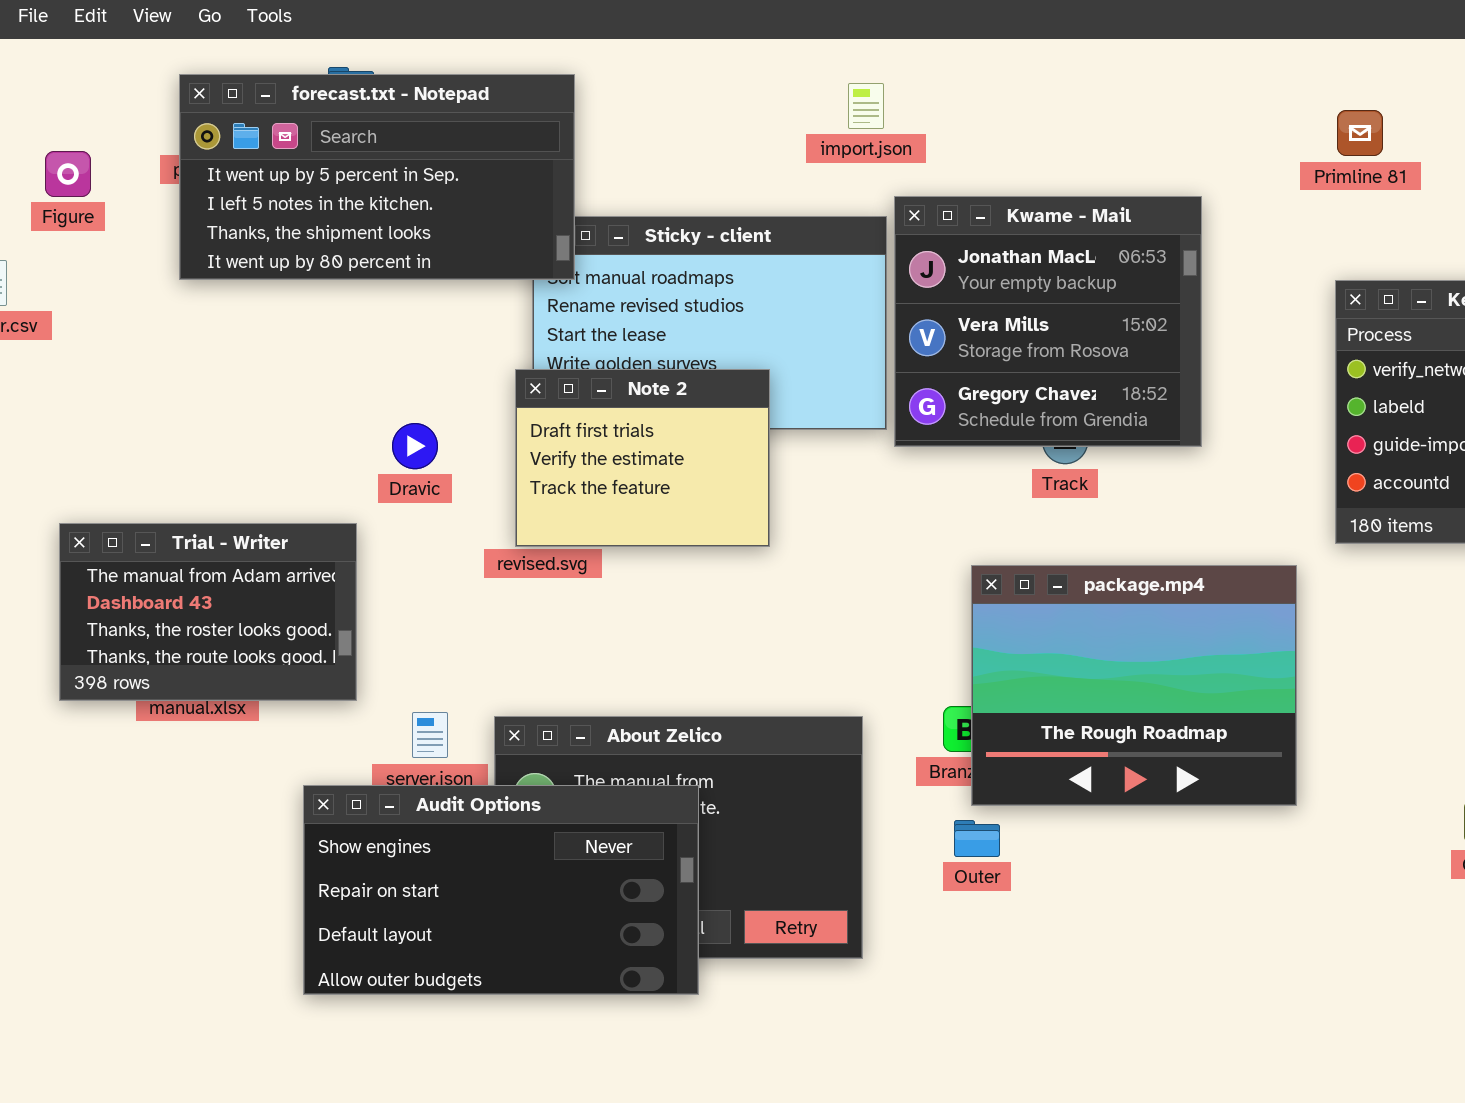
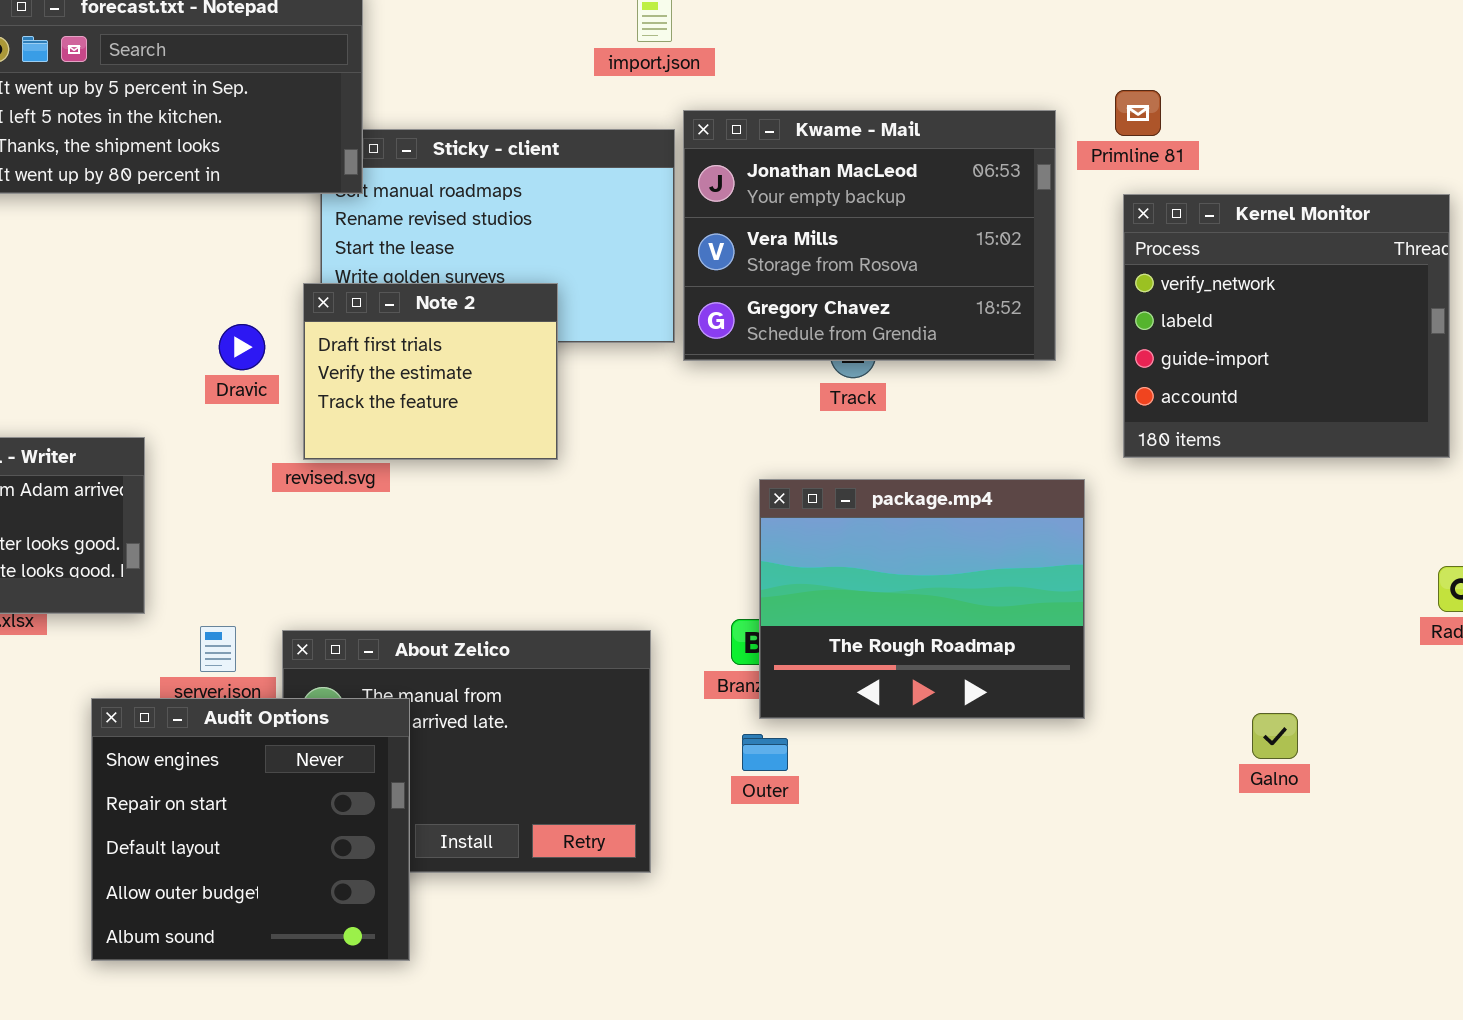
Primline 81: [1337,110,1383,156] -> [1115,90,1161,136], moved
Kwame - Mail: [894,196,1202,447] -> [683,110,1056,361], resized
Dravic: [392,423,438,469] -> [219,324,265,370], moved
Audit Options: [303,785,699,995] -> [91,698,410,961], resized

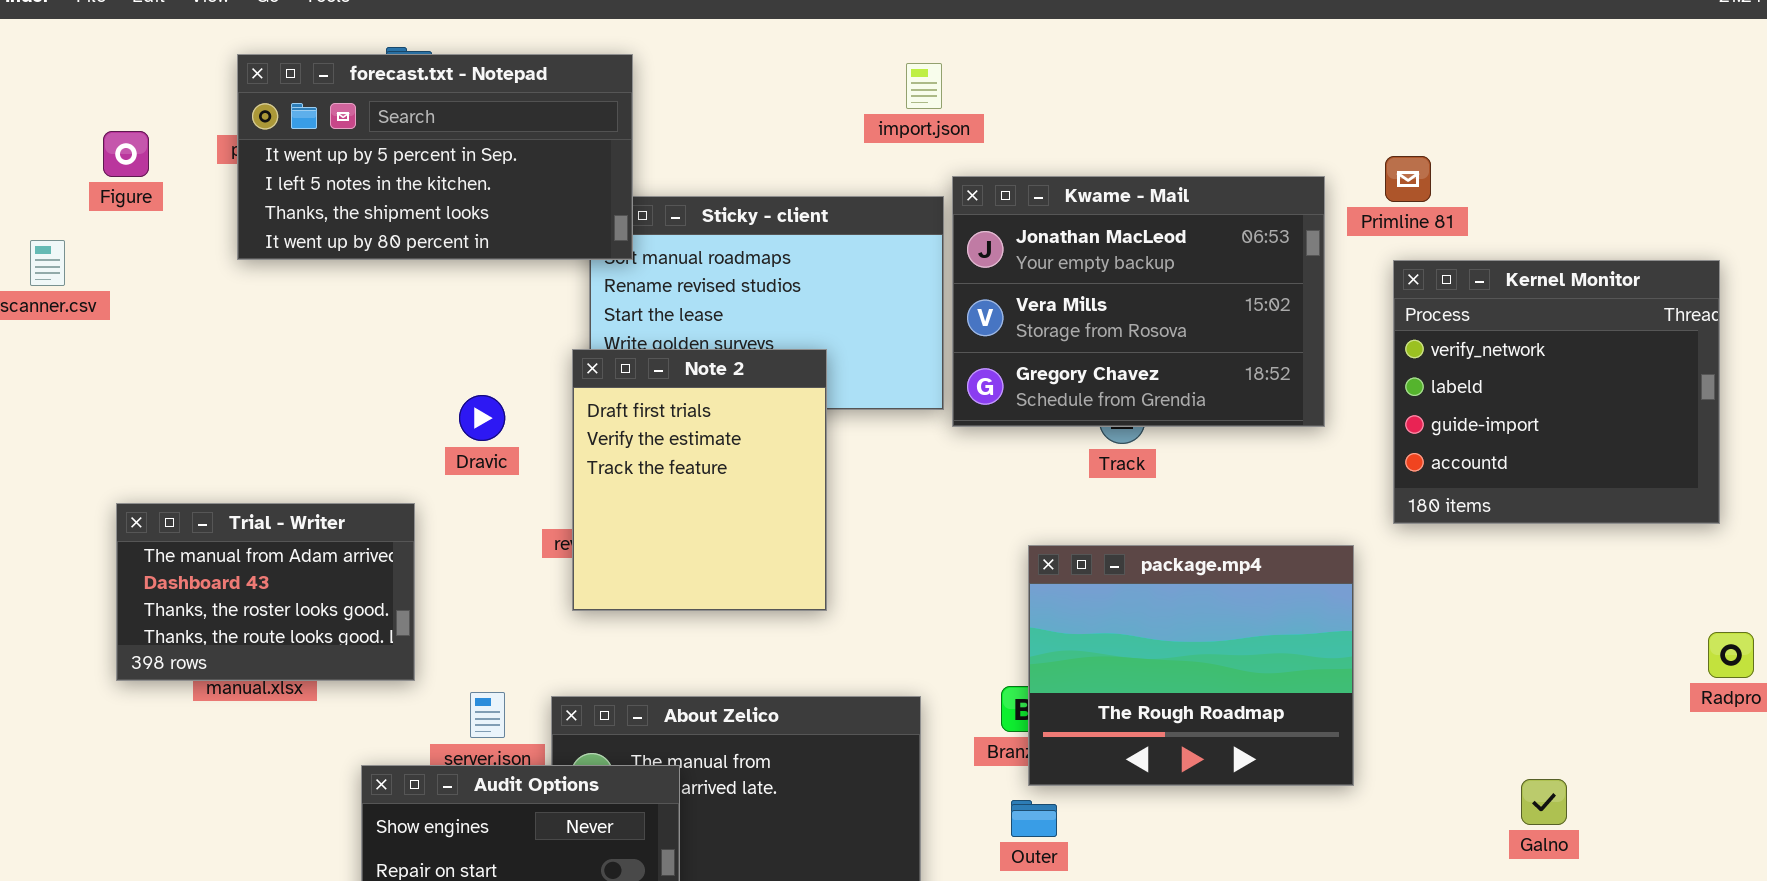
Note 2: [303,283,558,460] -> [572,349,827,611], resized
Dravic: [219,324,265,370] -> [459,395,505,441], moved

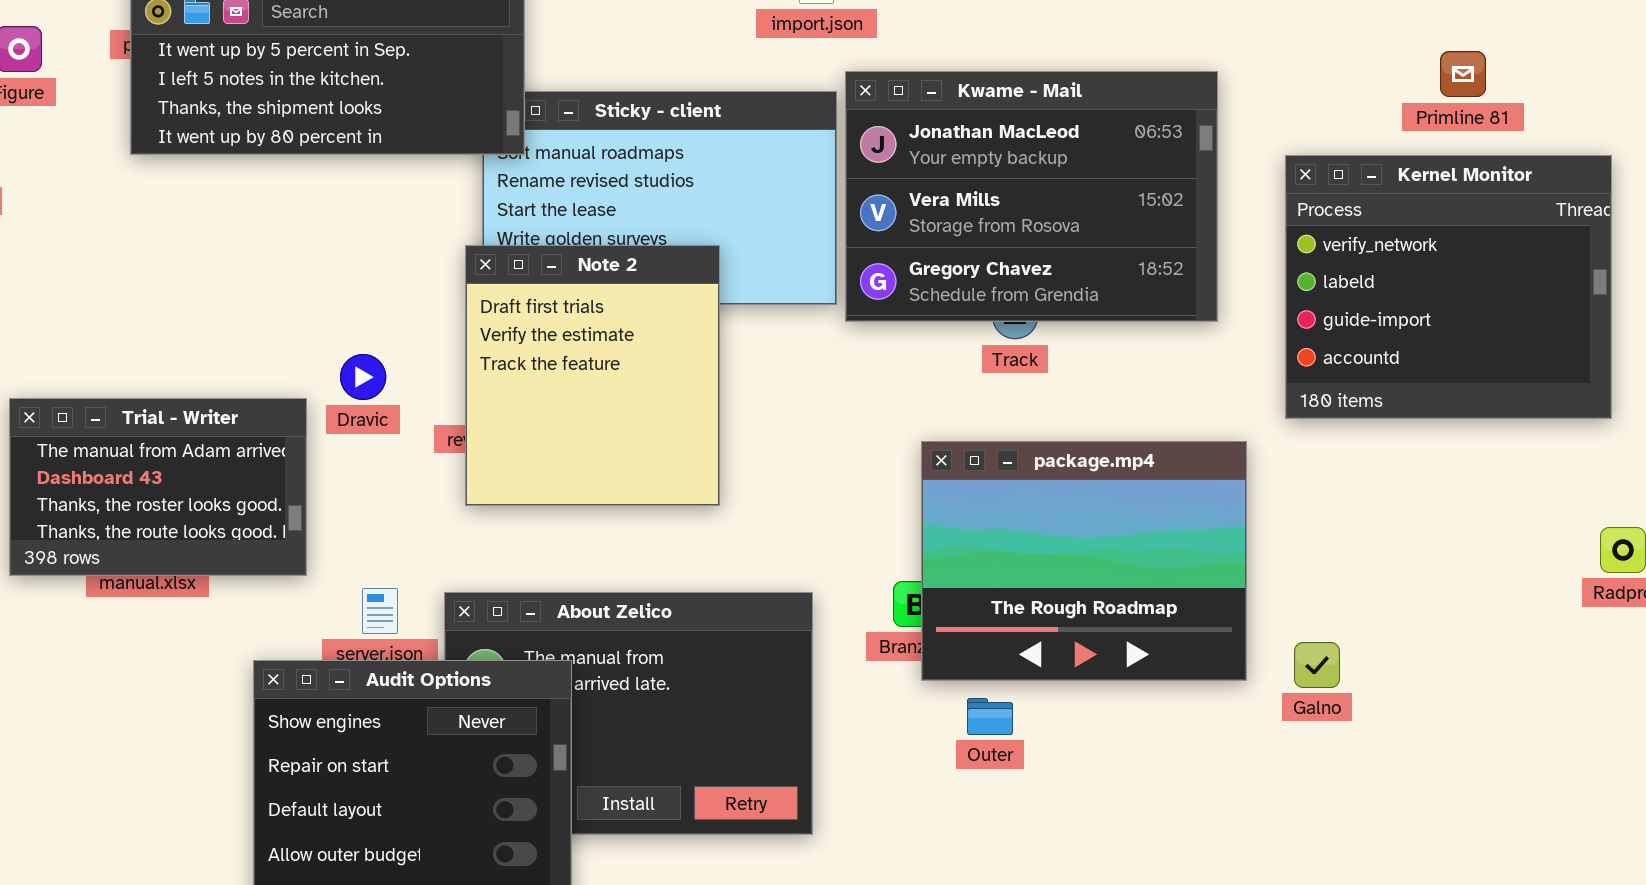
Primline 81: [1385,156,1431,202] -> [1440,51,1486,97], moved
Dravic: [459,395,505,441] -> [340,354,386,400], moved
Galno: [1521,779,1567,825] -> [1294,642,1340,688], moved
Outer: [1011,800,1057,837] -> [967,698,1013,735], moved

